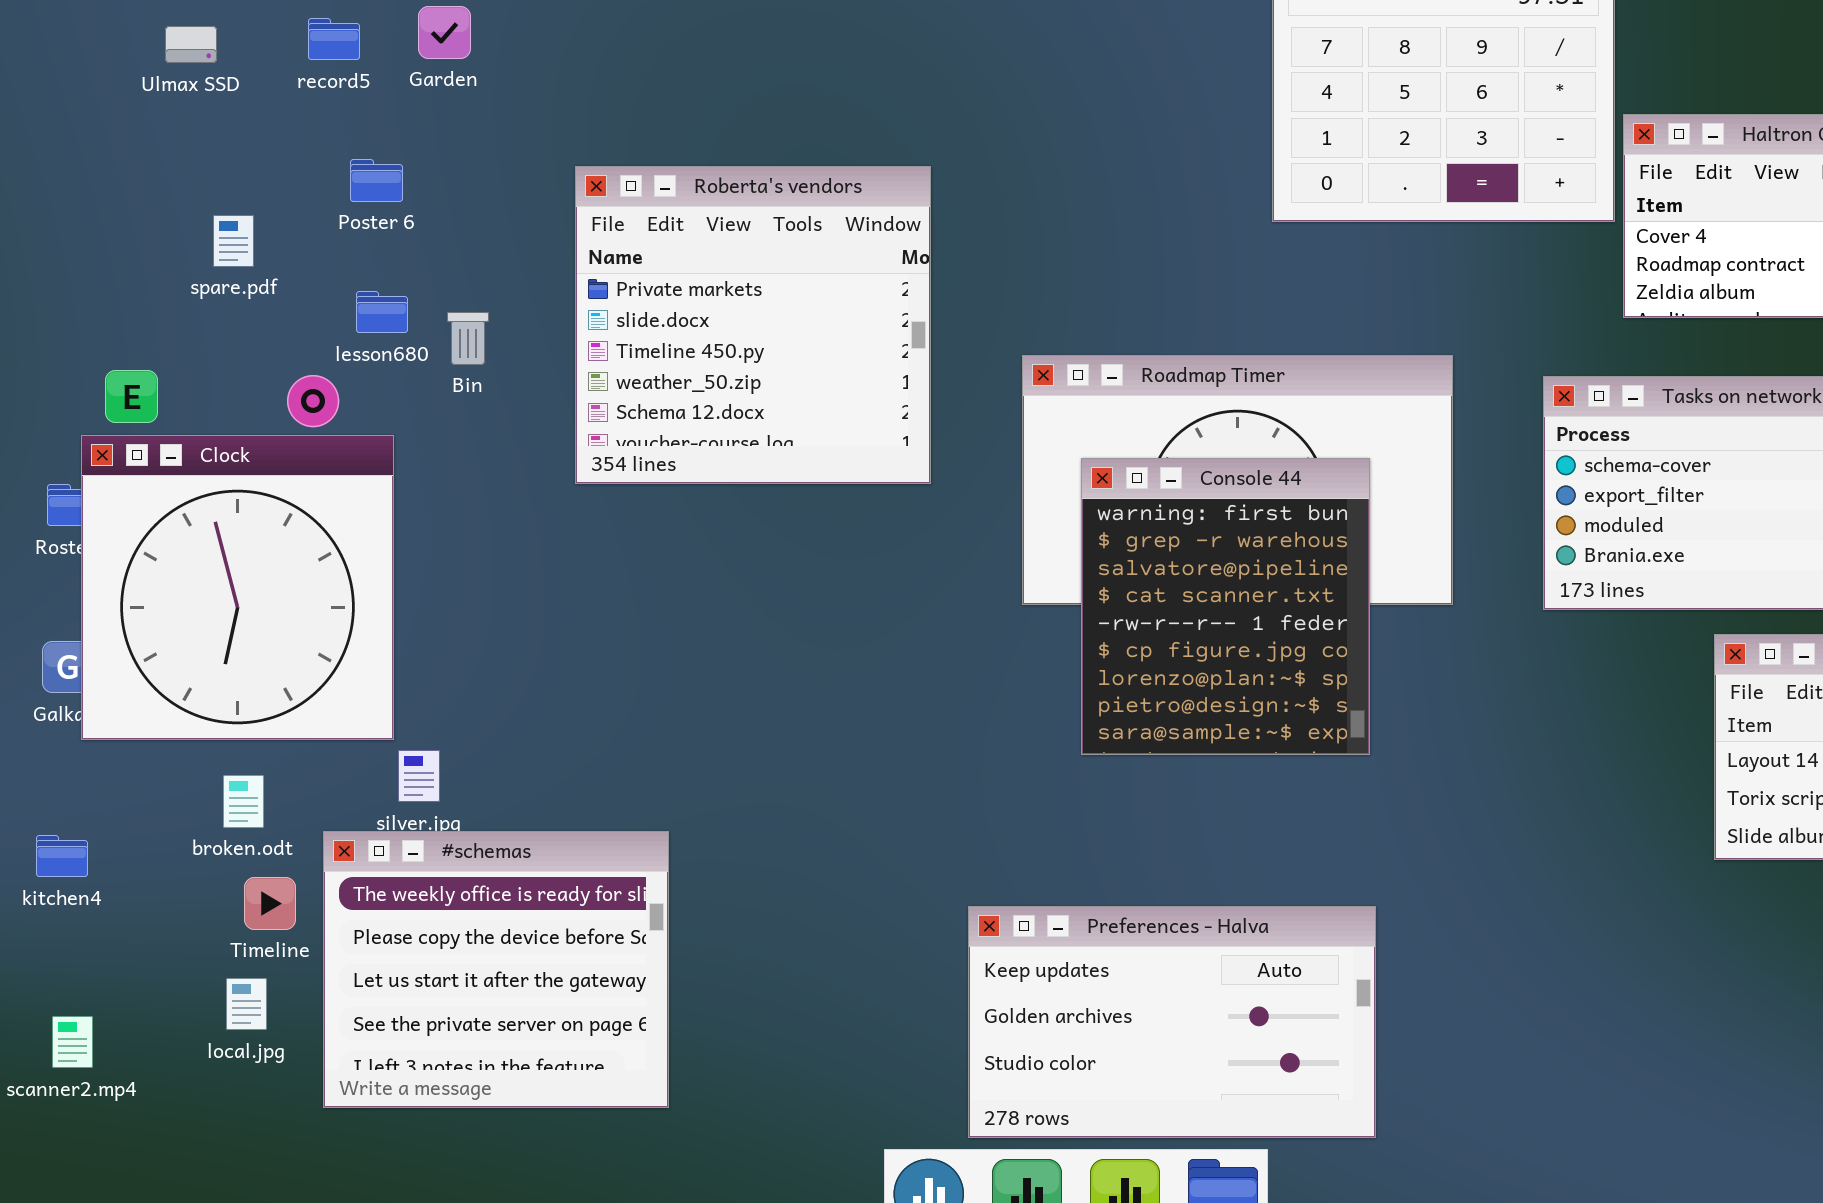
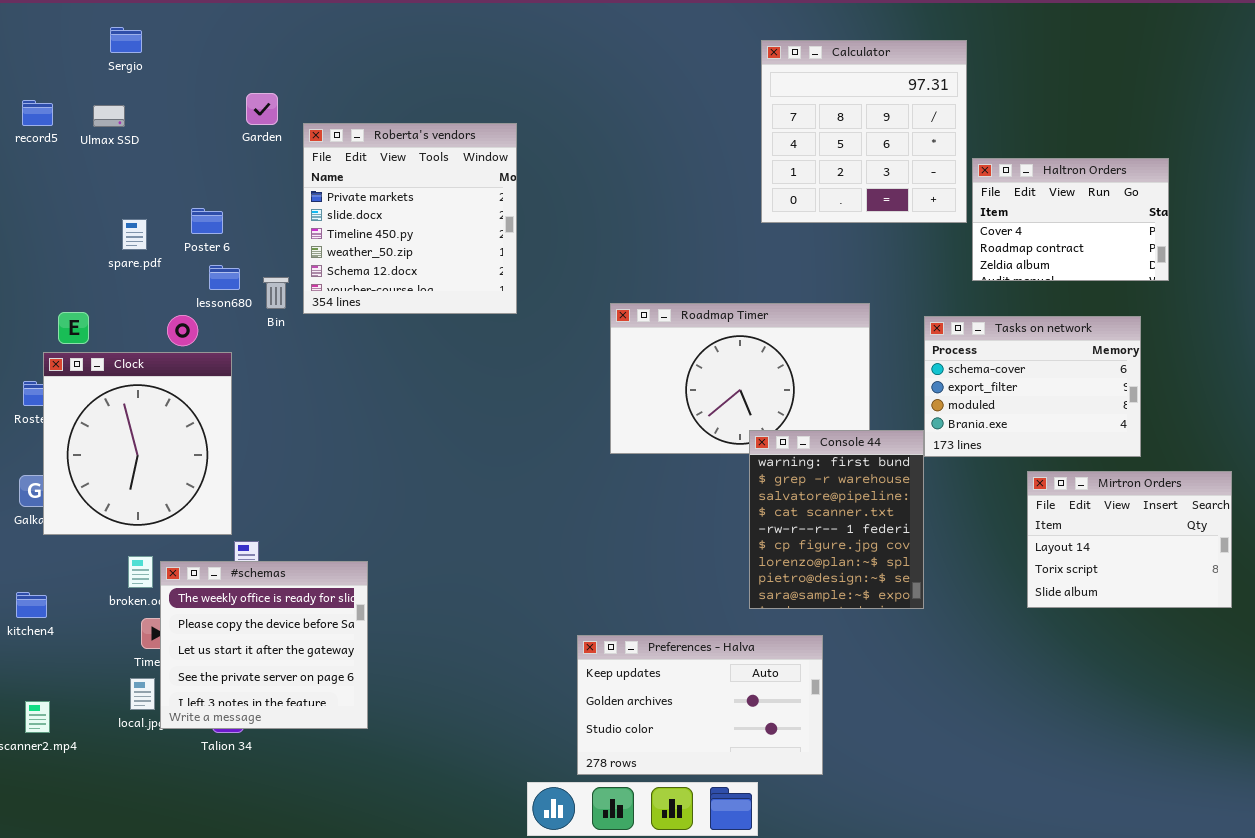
record5: [308,18,360,60] -> [22,100,53,126], moved
Poster 6: [350,159,403,202] -> [191,208,223,234], moved
Roberta's vendors: [575,166,931,484] -> [303,123,517,314], moved
Console 44: [1081,458,1370,755] -> [749,430,924,609], moved
#schemas: [323,831,669,1108] -> [160,561,368,729], moved

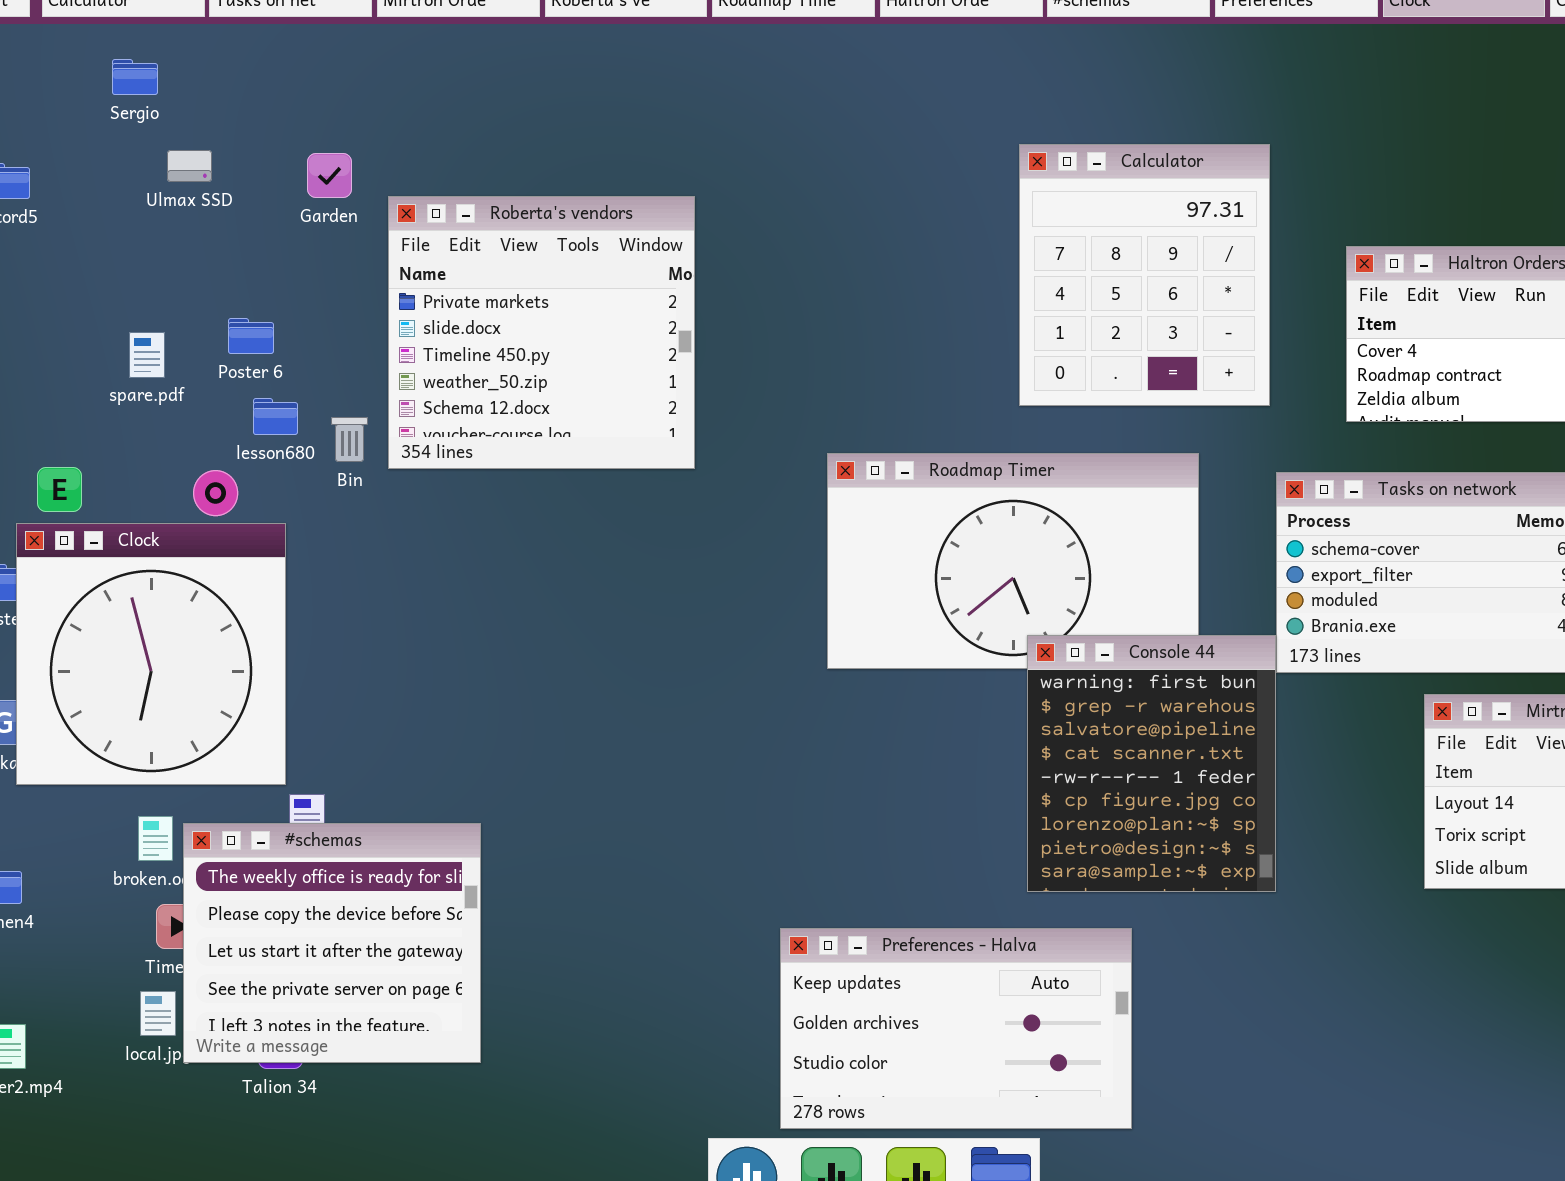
Calculator: [761,40,967,223] -> [1019,144,1270,406], moved, resized
Ulmax SSD: [93,105,125,127] -> [167,150,212,182], moved

